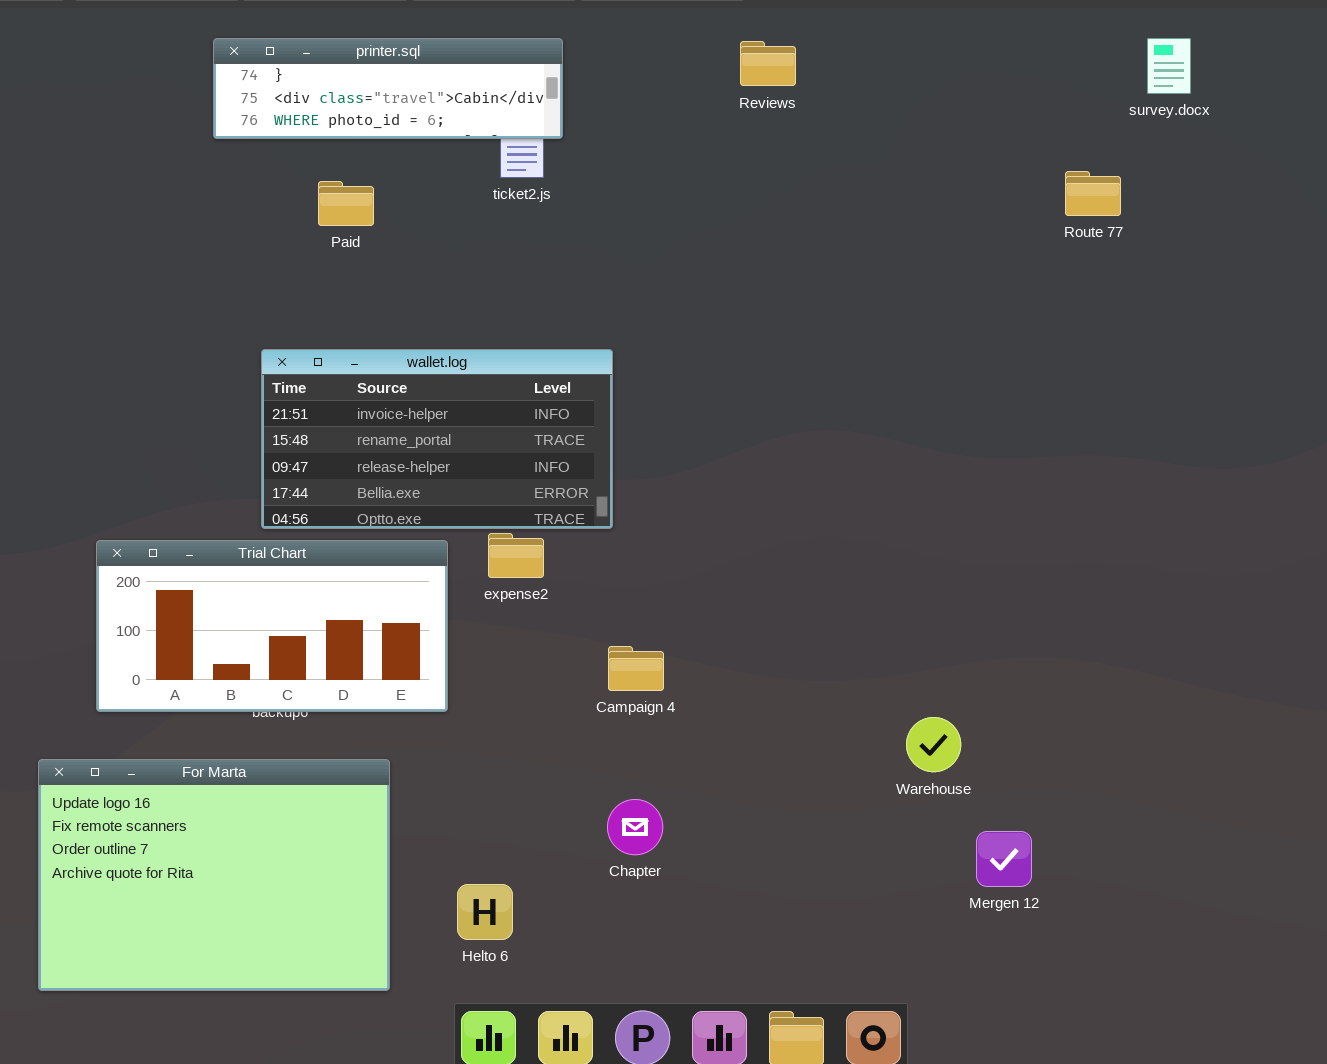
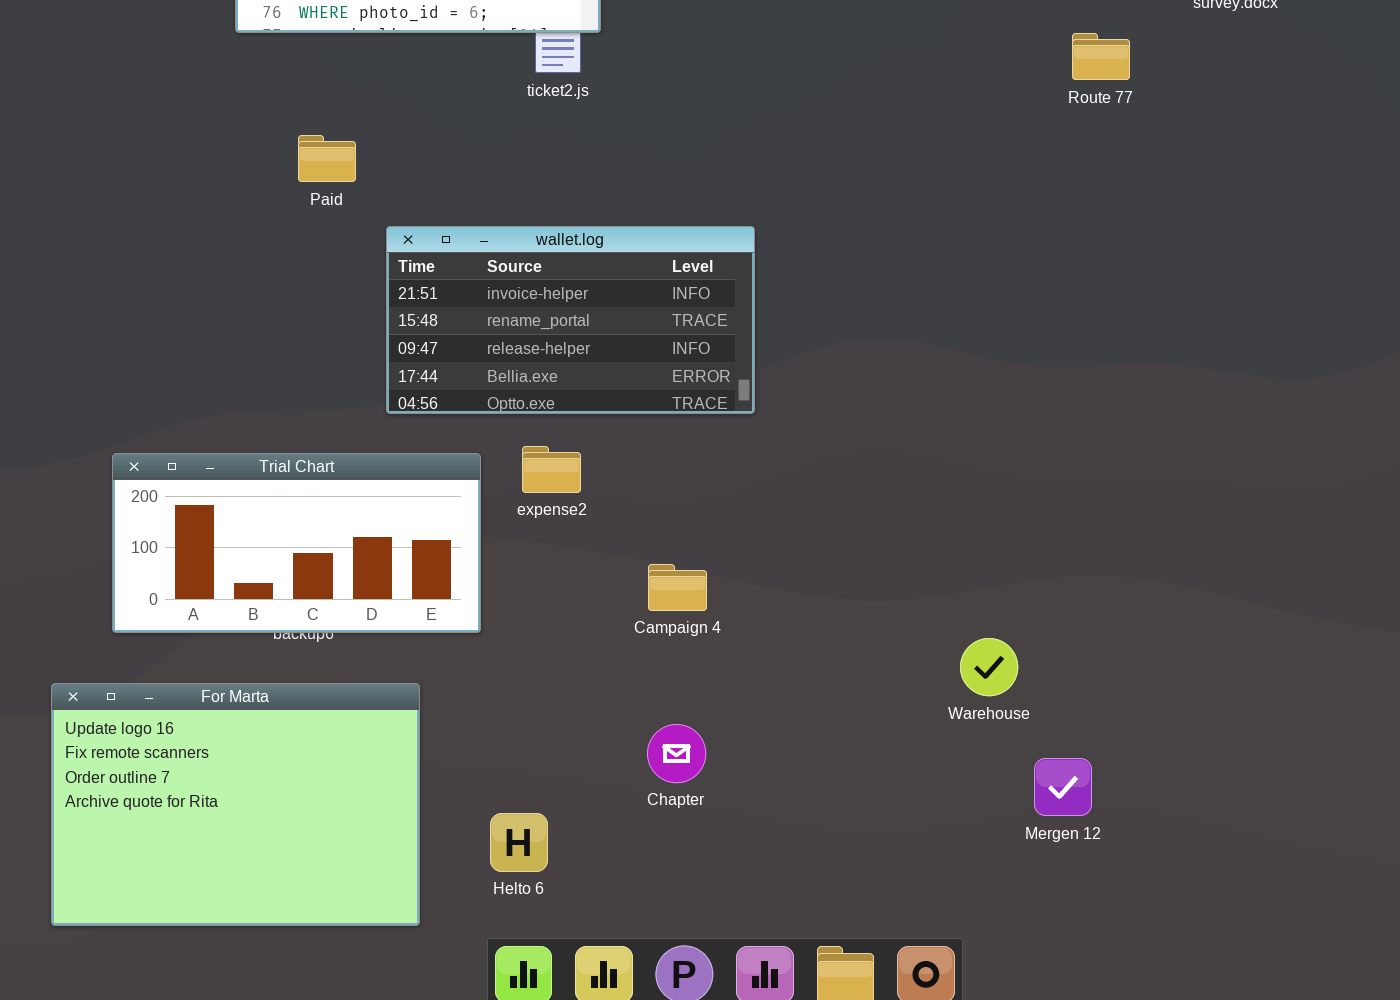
Route 77: [1065,171,1121,216] -> [1072,33,1130,80], moved
Paid: [318,181,374,226] -> [298,135,356,182], moved
wallet.log: [261,349,613,529] -> [386,226,755,414], moved

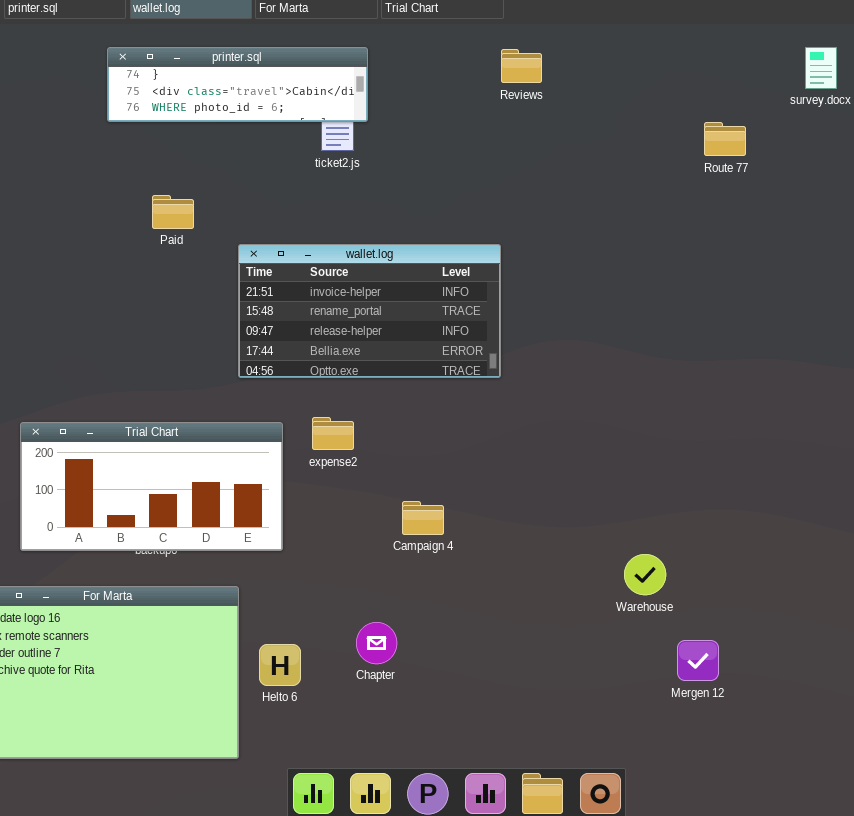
wallet.log: [386,226,755,414] -> [238,244,501,378], moved
Chapter: [647,724,706,783] -> [356,622,397,664], moved
Helto 6: [490,813,548,872] -> [259,644,301,686], moved

